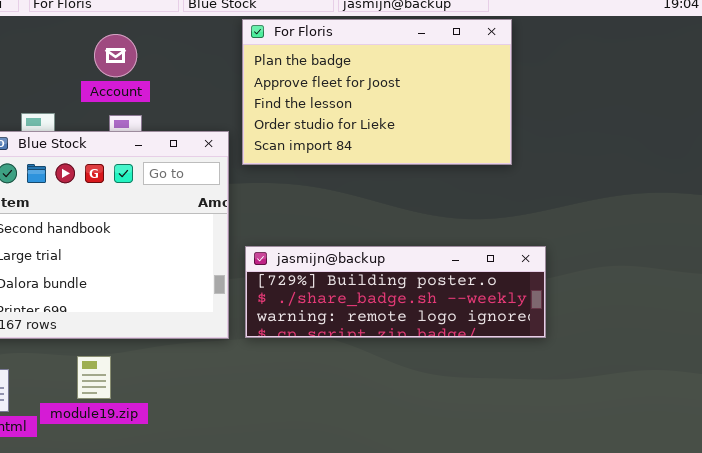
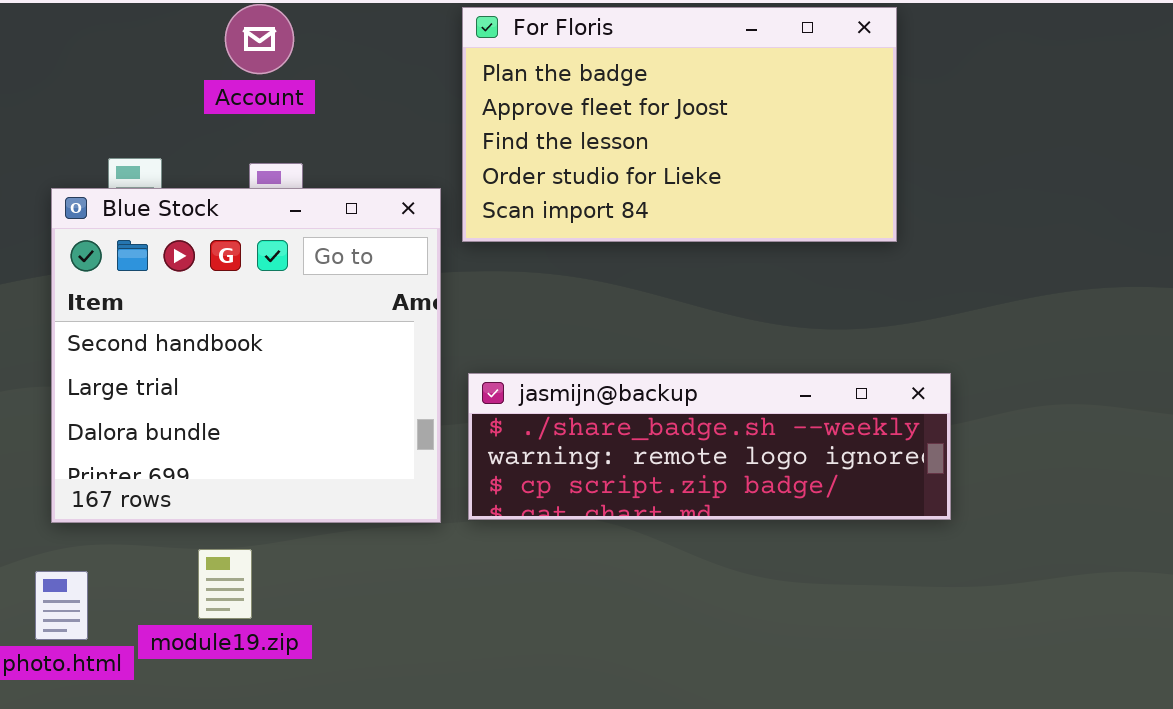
Account: [94,34,137,77] -> [225,4,294,74], moved
jasmijn@backup: [245,246,546,338] -> [468,373,951,520], scrolled down 1 row

